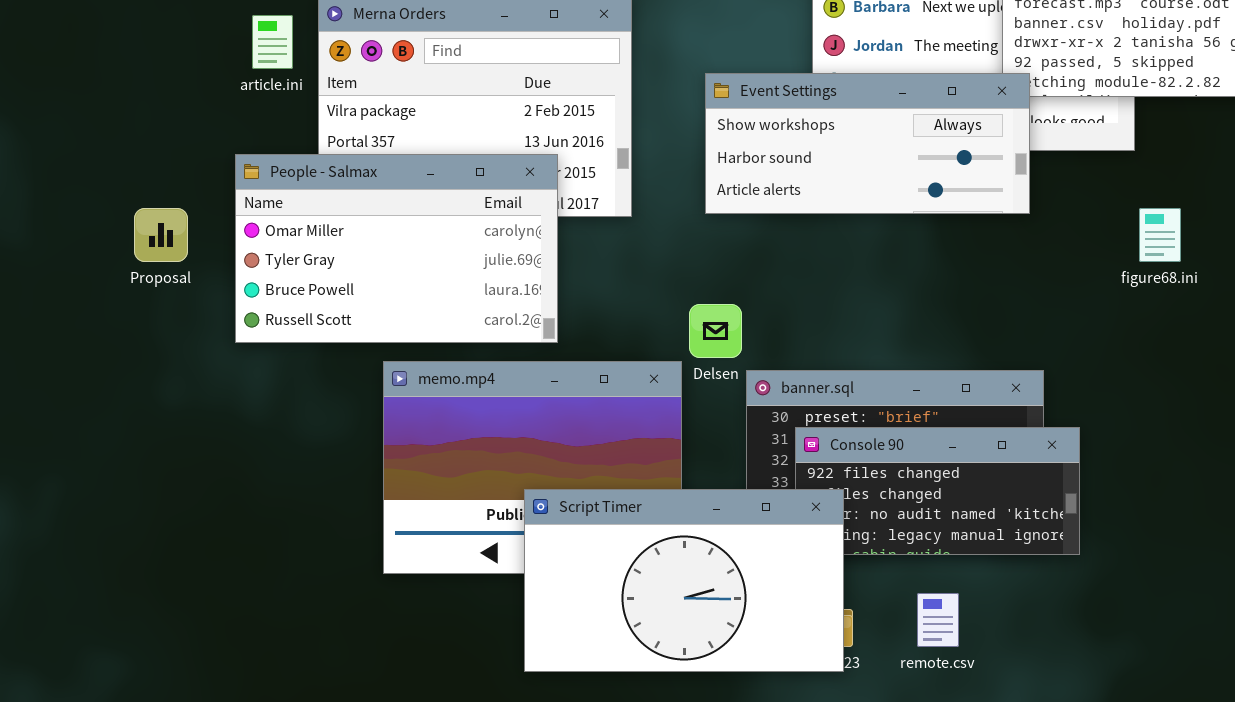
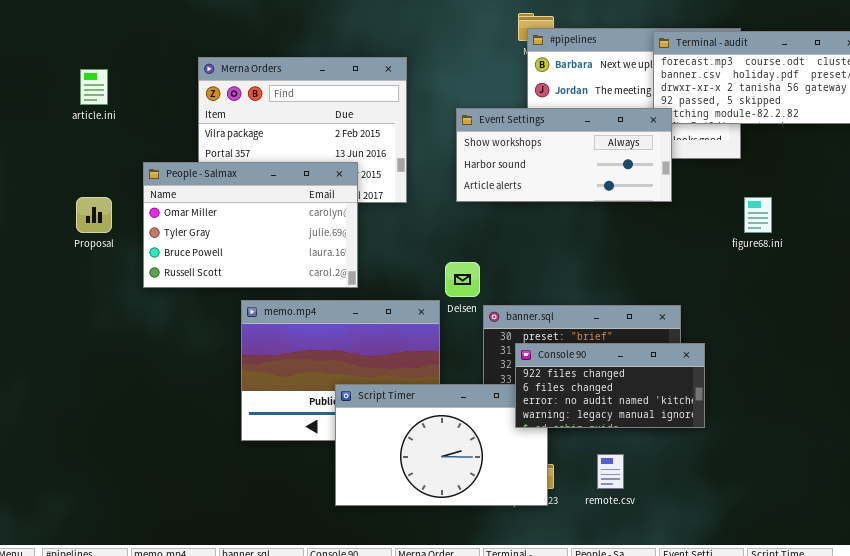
article.ini: [252,15,293,69] -> [80,69,108,105], moved
Console 90: [795,427,1080,555] -> [515,343,705,428], raised

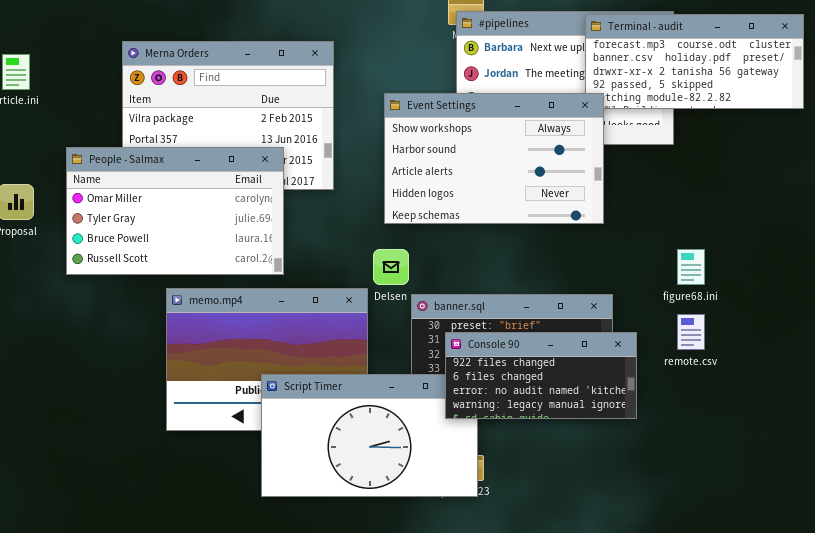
Event Settings: [456,108,672,202] -> [384,93,604,224], resized
figure68.ini: [744,197,772,233] -> [677,249,705,285], moved
remote.csv: [597,454,624,489] -> [677,314,705,350], moved

